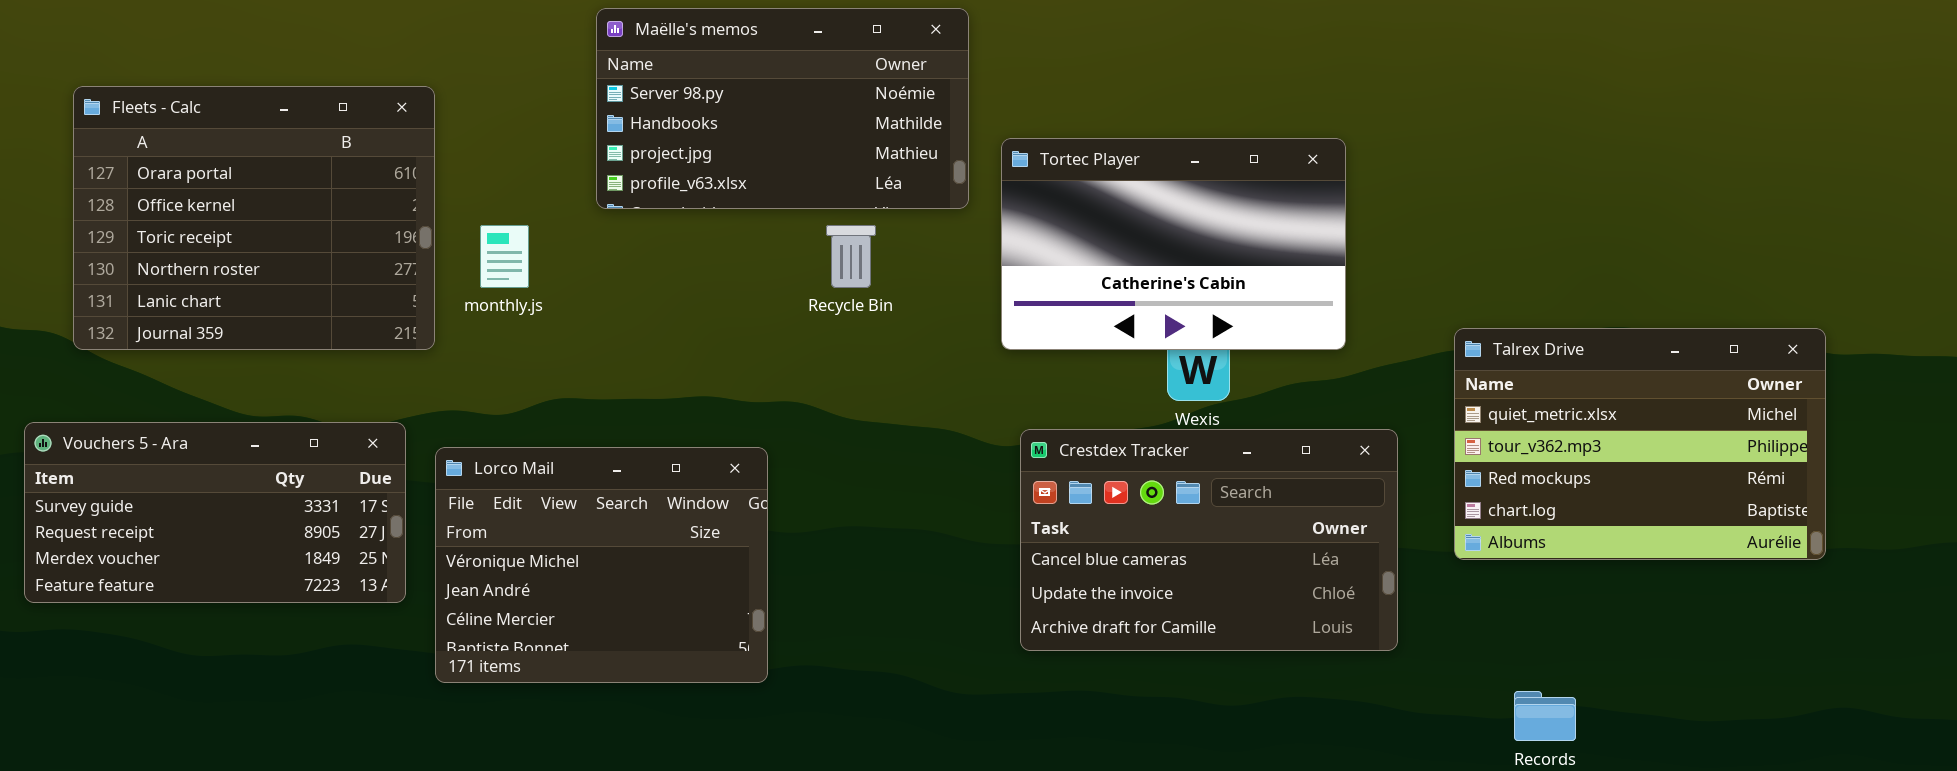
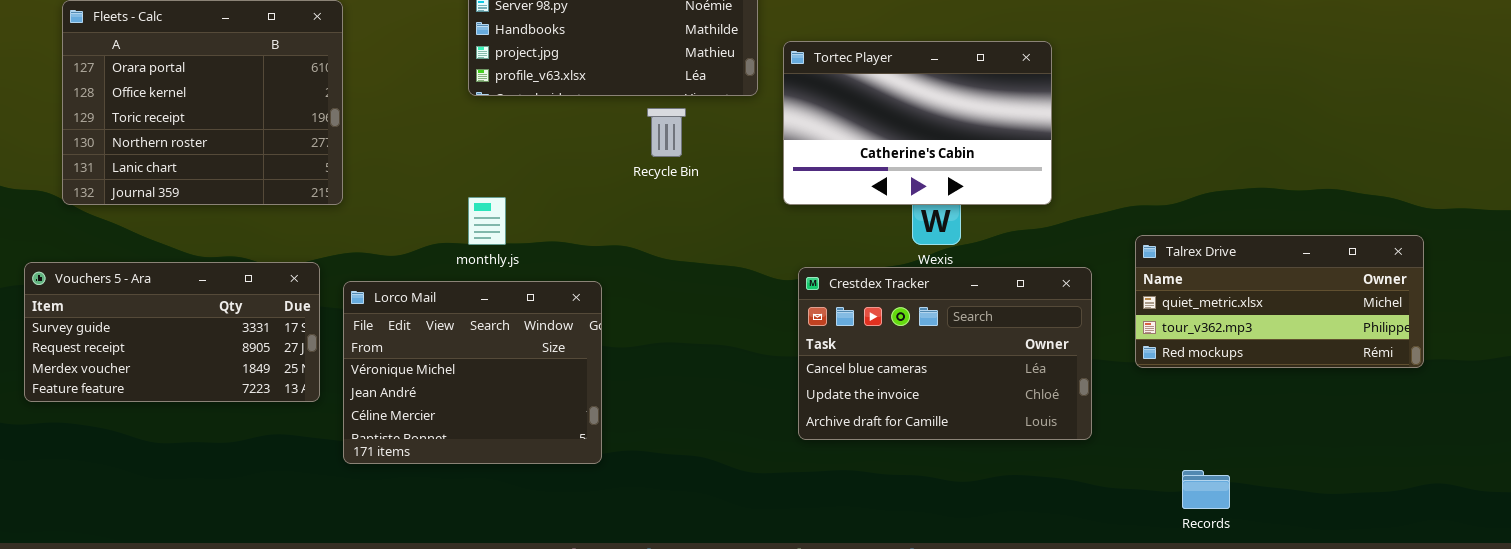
monthly.js: [480,225,529,288] -> [468,197,506,245], moved
Talrex Drive: [1454,328,1826,560] -> [1135,235,1424,368], resized

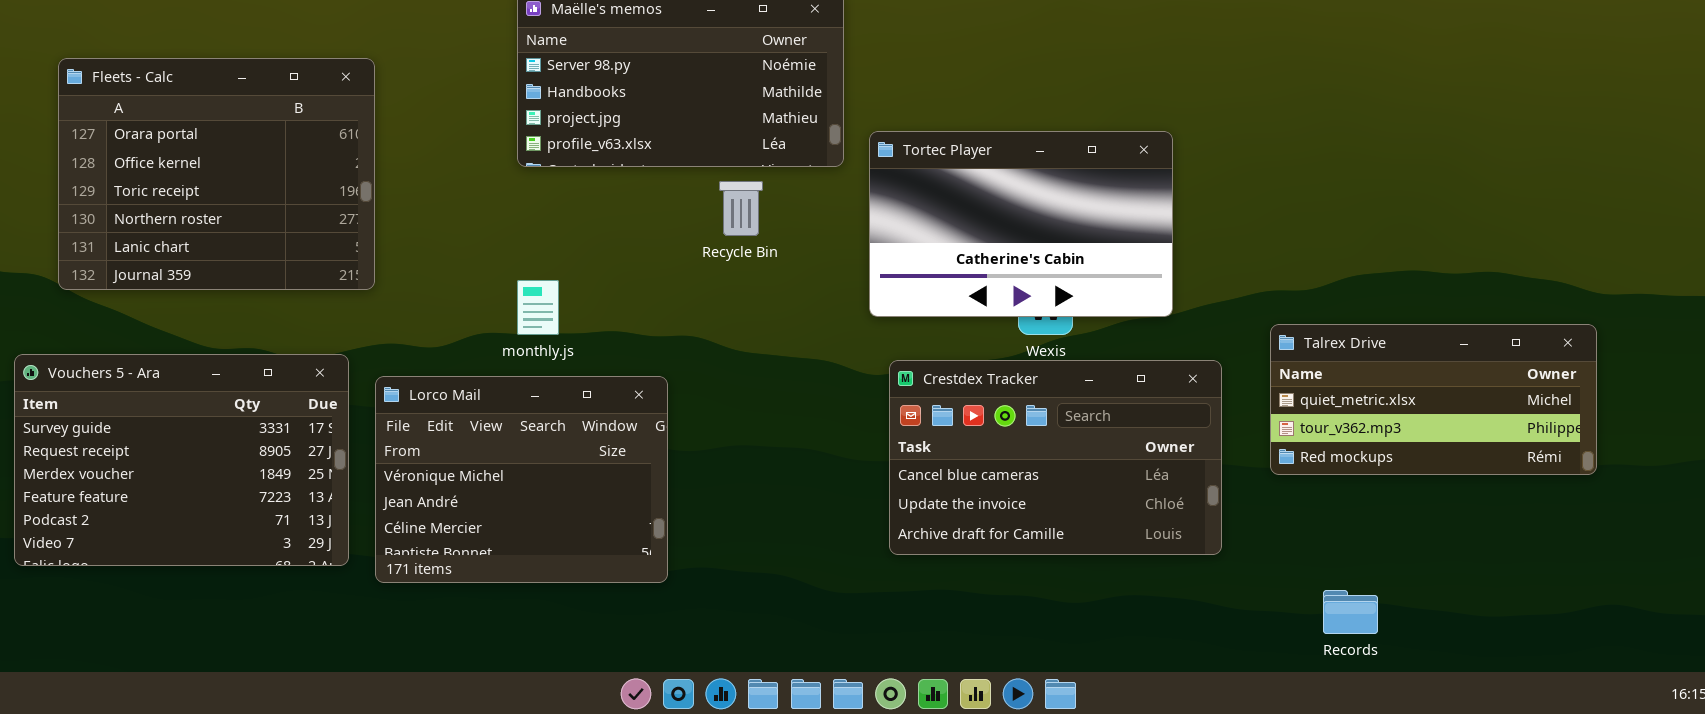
Tortec Player: [783,41,1052,205] -> [869,131,1173,317], moved
Vouchers 5 - Ara: [24,262,320,402] -> [14,354,349,566], resized

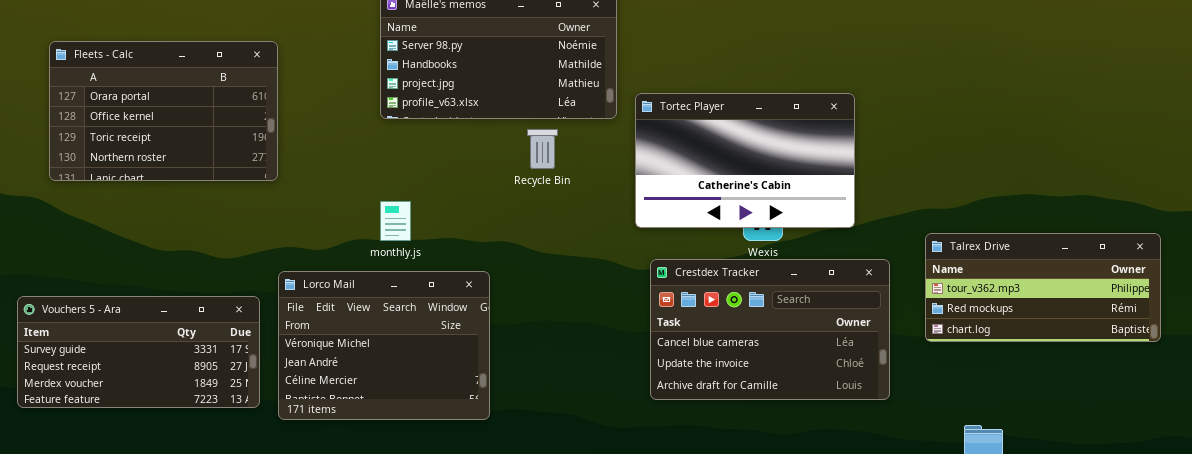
Fleets - Calc: [58,58,375,290] -> [49,41,278,181], resized
Talrex Drive: [1270,324,1597,475] -> [925,233,1161,342], scrolled down 1 row
Vouchers 5 - Ara: [14,354,349,566] -> [17,296,260,408], resized

